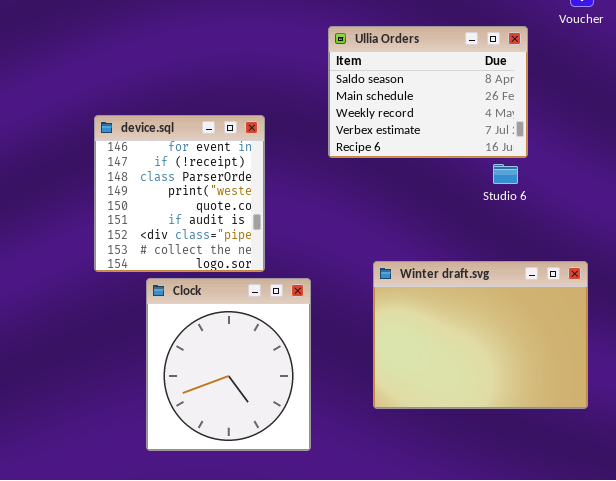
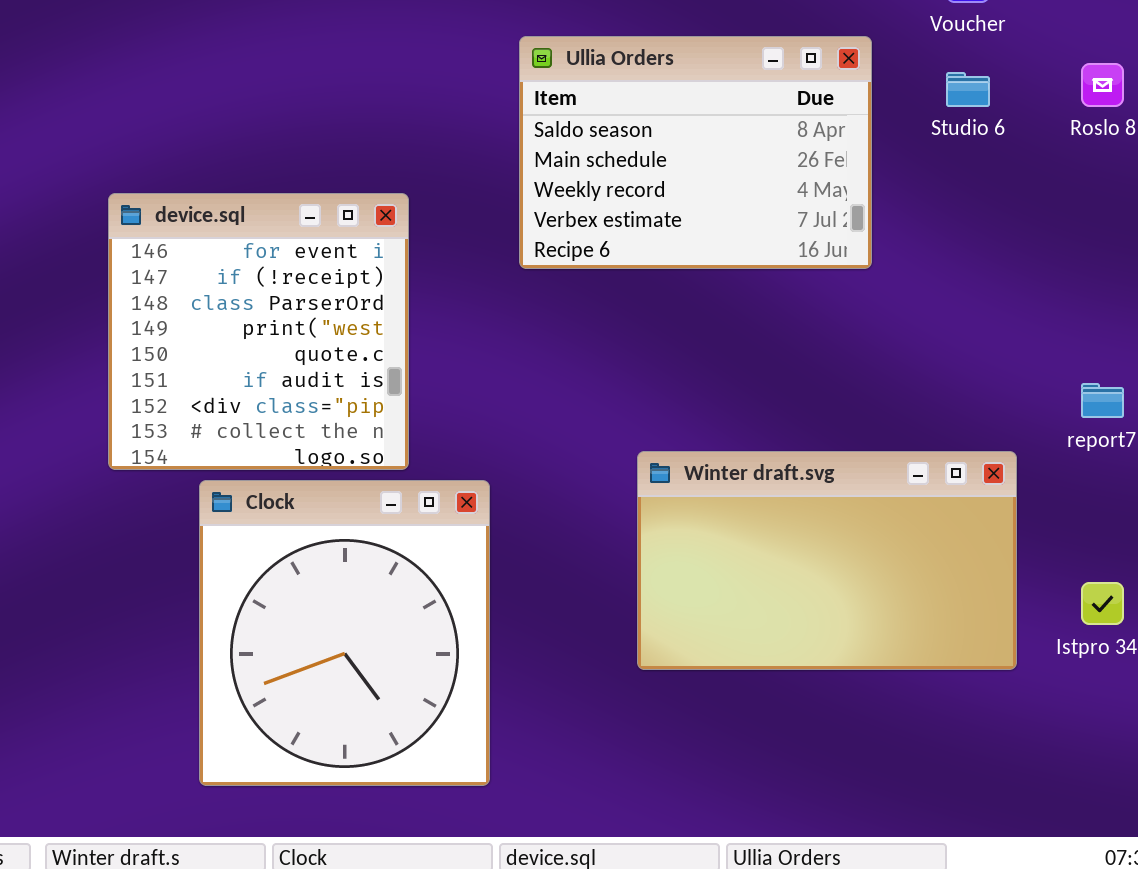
Studio 6: [493,164,518,184] -> [946,72,990,107], moved
Winter draft.svg: [373,261,588,409] -> [637,451,1017,670], moved, resized

